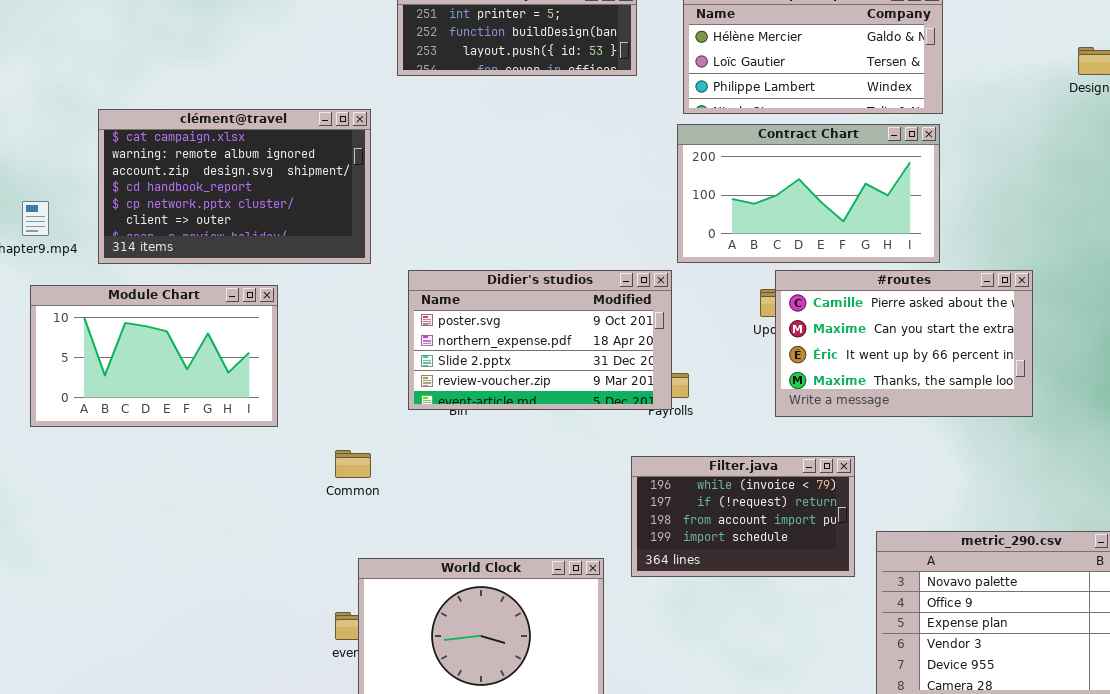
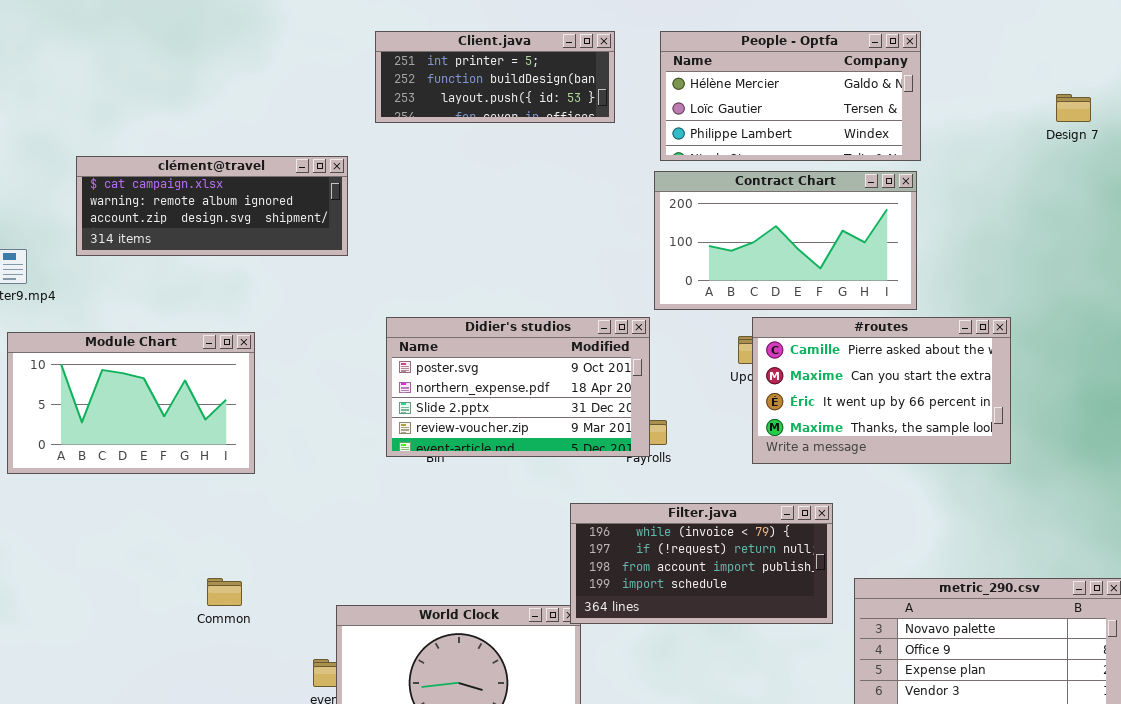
clément@travel: [98,109,371,264] -> [76,156,348,256], resized
Common: [335,450,371,478] -> [207,578,242,606], moved
Filter.java: [631,456,855,577] -> [570,503,833,624], resized

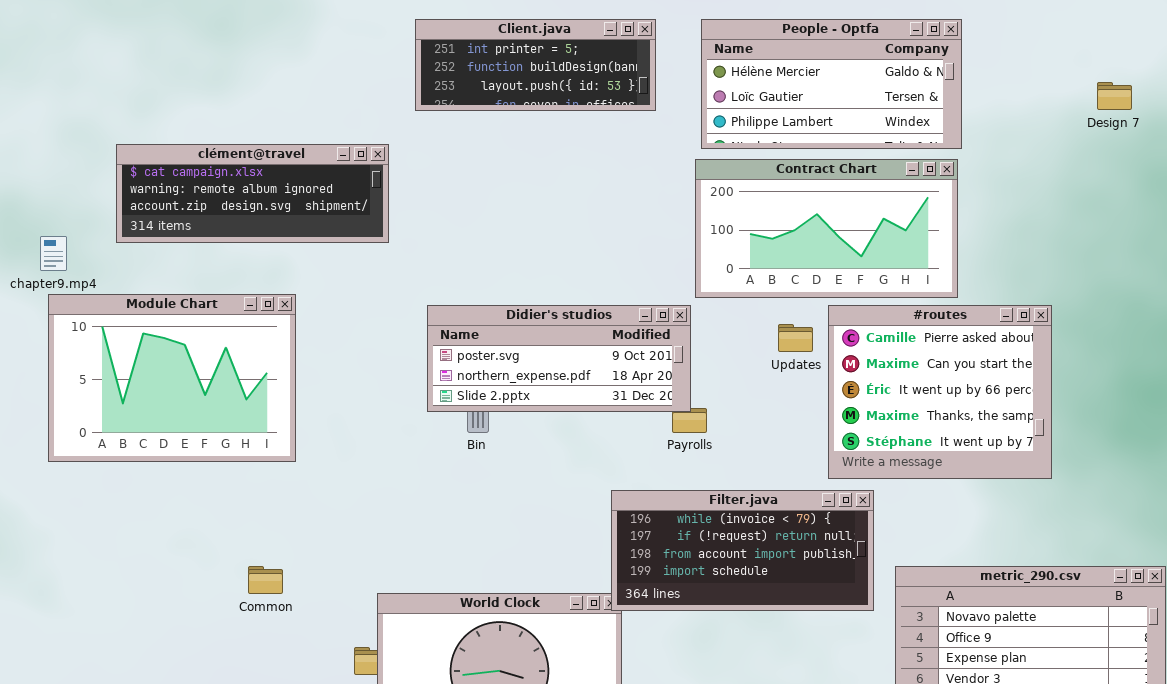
Didier's studios: [386,317,650,457] -> [427,305,691,412], resized
#routes: [752,317,1011,464] -> [828,305,1052,479], resized
Module Chart: [7,332,255,474] -> [48,294,296,462], resized

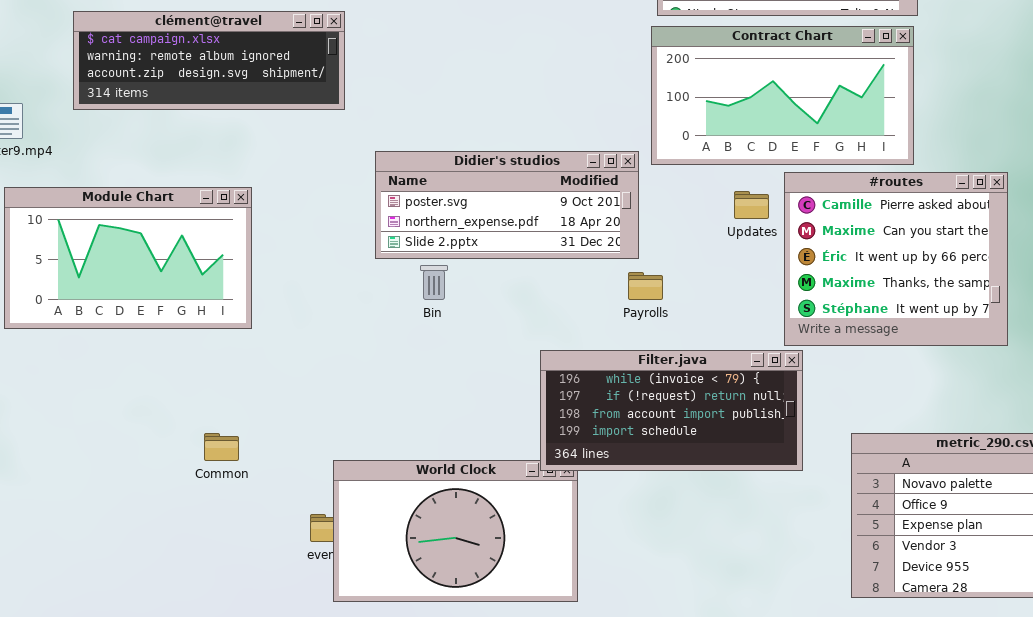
Module Chart: [48,294,296,462] -> [4,187,252,329], resized
Didier's studios: [427,305,691,412] -> [375,151,639,259], moved
Filter.java: [611,490,874,611] -> [540,350,803,471], moved

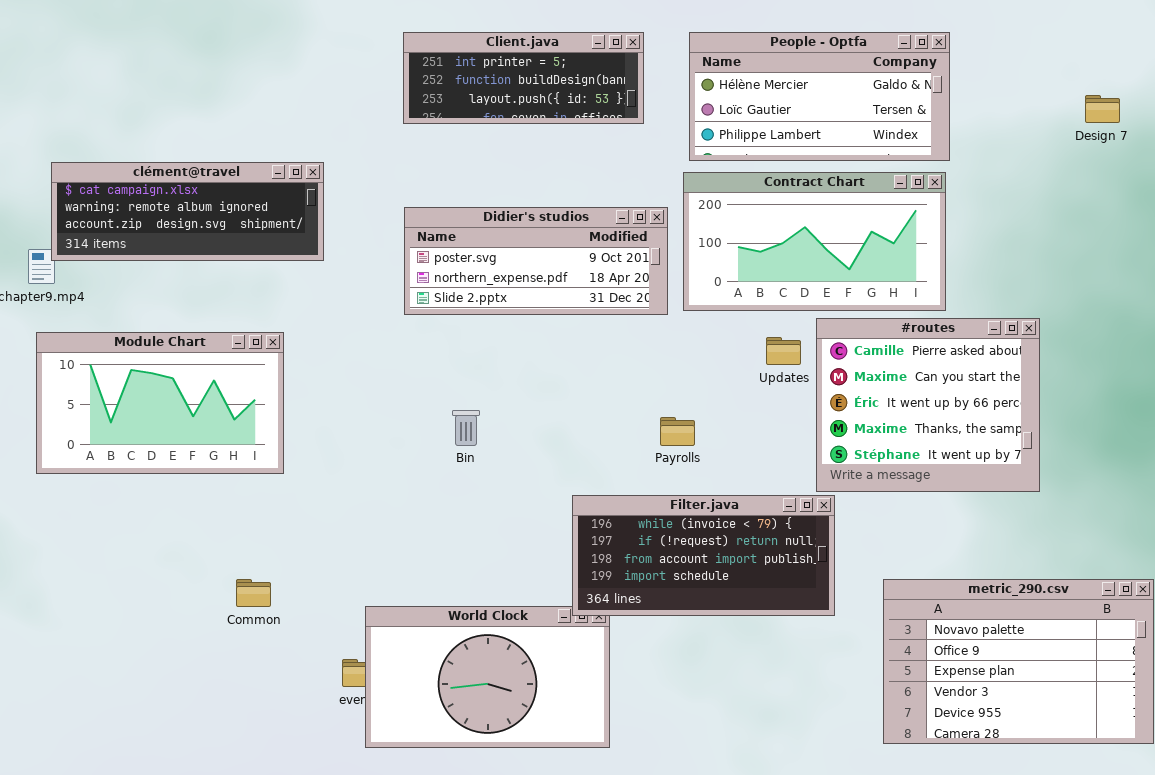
clément@travel: [73,11,345,110] -> [51,162,324,261], moved
Didier's studios: [375,151,639,259] -> [404,207,668,315], moved

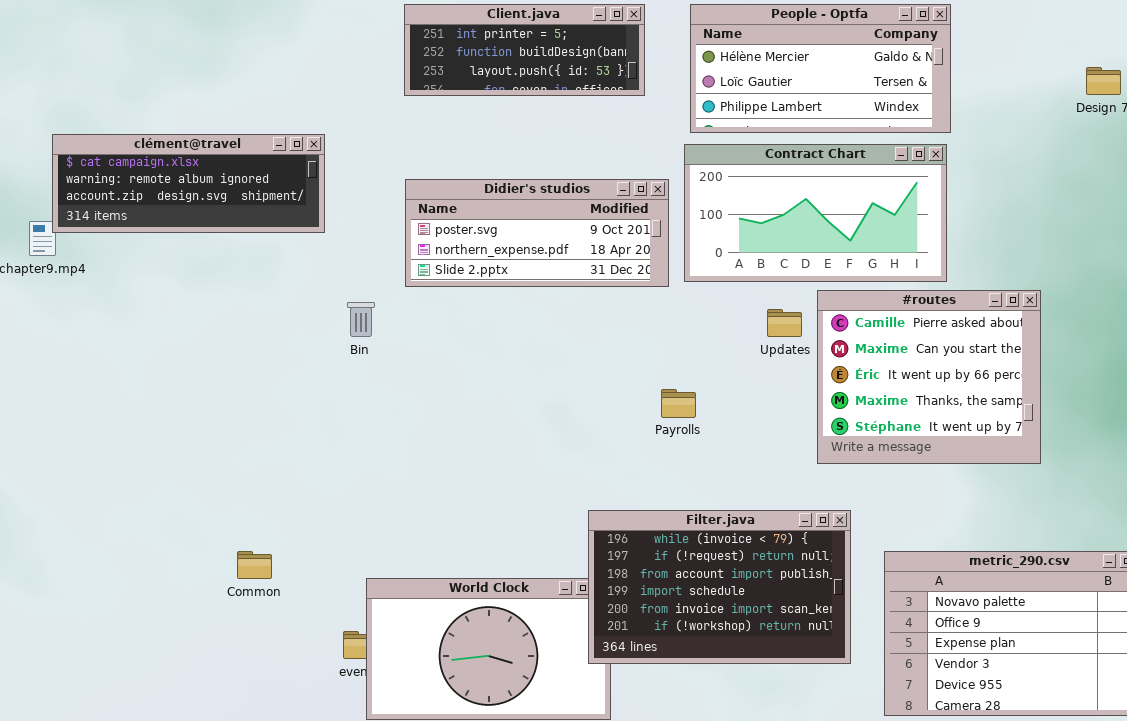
Module Chart: [36,332,284,474] -> none, closed
Bin: [452,410,480,446] -> [347,302,375,337], moved
Filter.java: [572,495,835,616] -> [588,510,851,664], moved, resized

